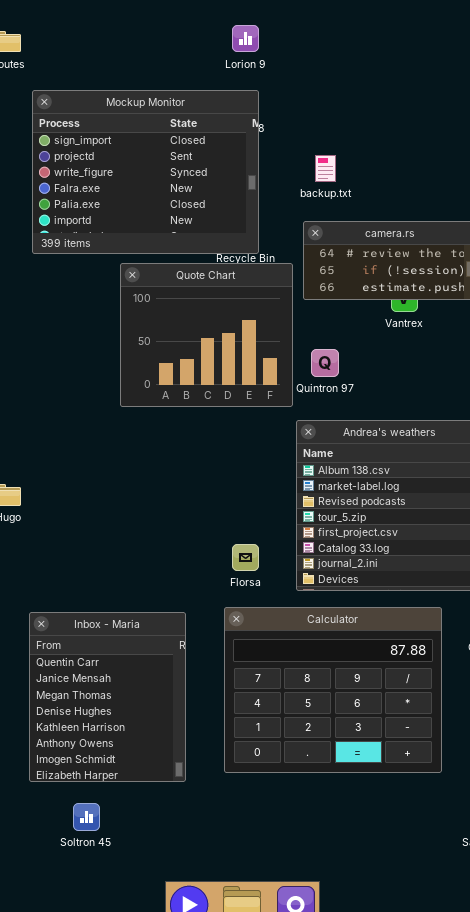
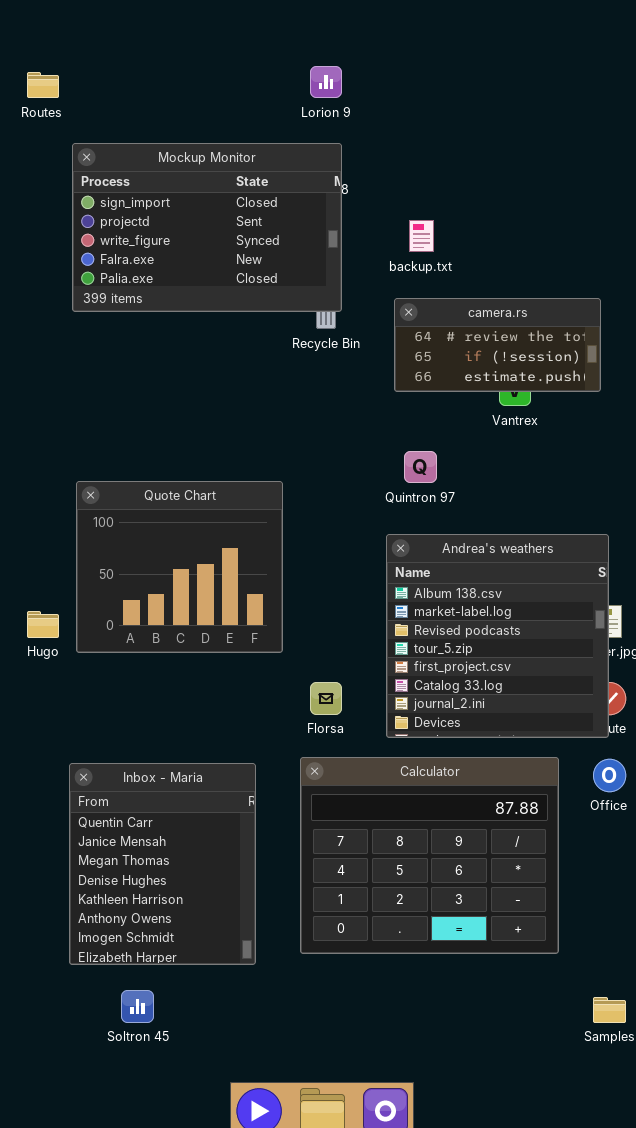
Mockup Monitor: [32,90,259,254] -> [72,143,342,312], resized
Quote Chart: [120,263,293,407] -> [76,481,283,653], moved

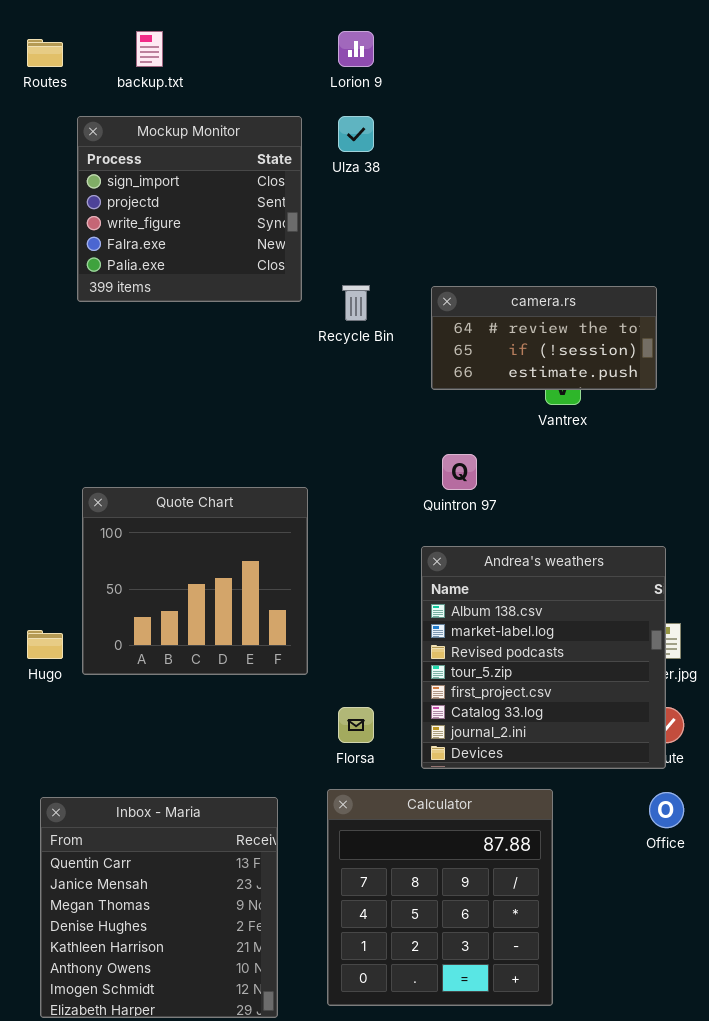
Mockup Monitor: [72,143,342,312] -> [77,116,302,302], resized
backup.txt: [409,220,434,252] -> [136,31,163,67], moved
Calculator: [300,757,559,954] -> [327,789,553,1006], resized
Inbox - Maria: [69,763,256,965] -> [40,797,278,1018], resized

